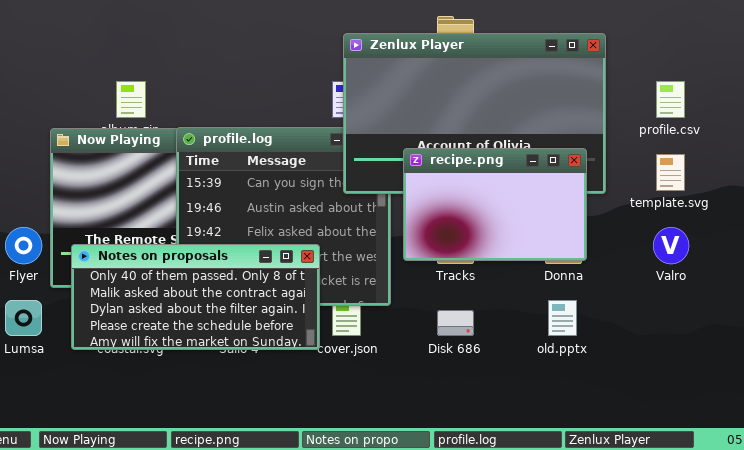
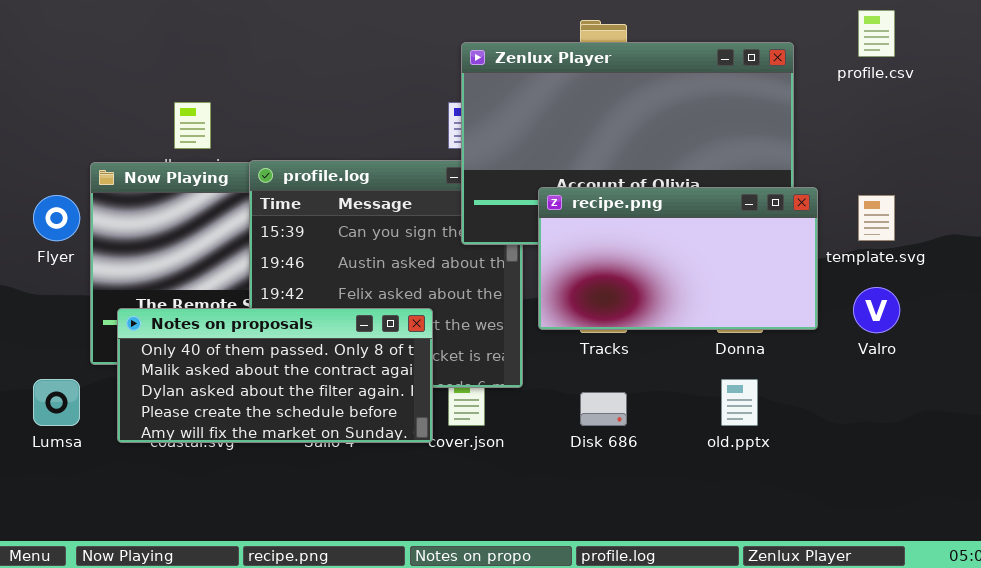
profile.csv: [656,81,685,118] -> [858,10,895,57], moved
recipe.png: [403,148,587,261] -> [538,187,818,330], resized
Flyer: [5,227,42,264] -> [33,195,80,241], moved

